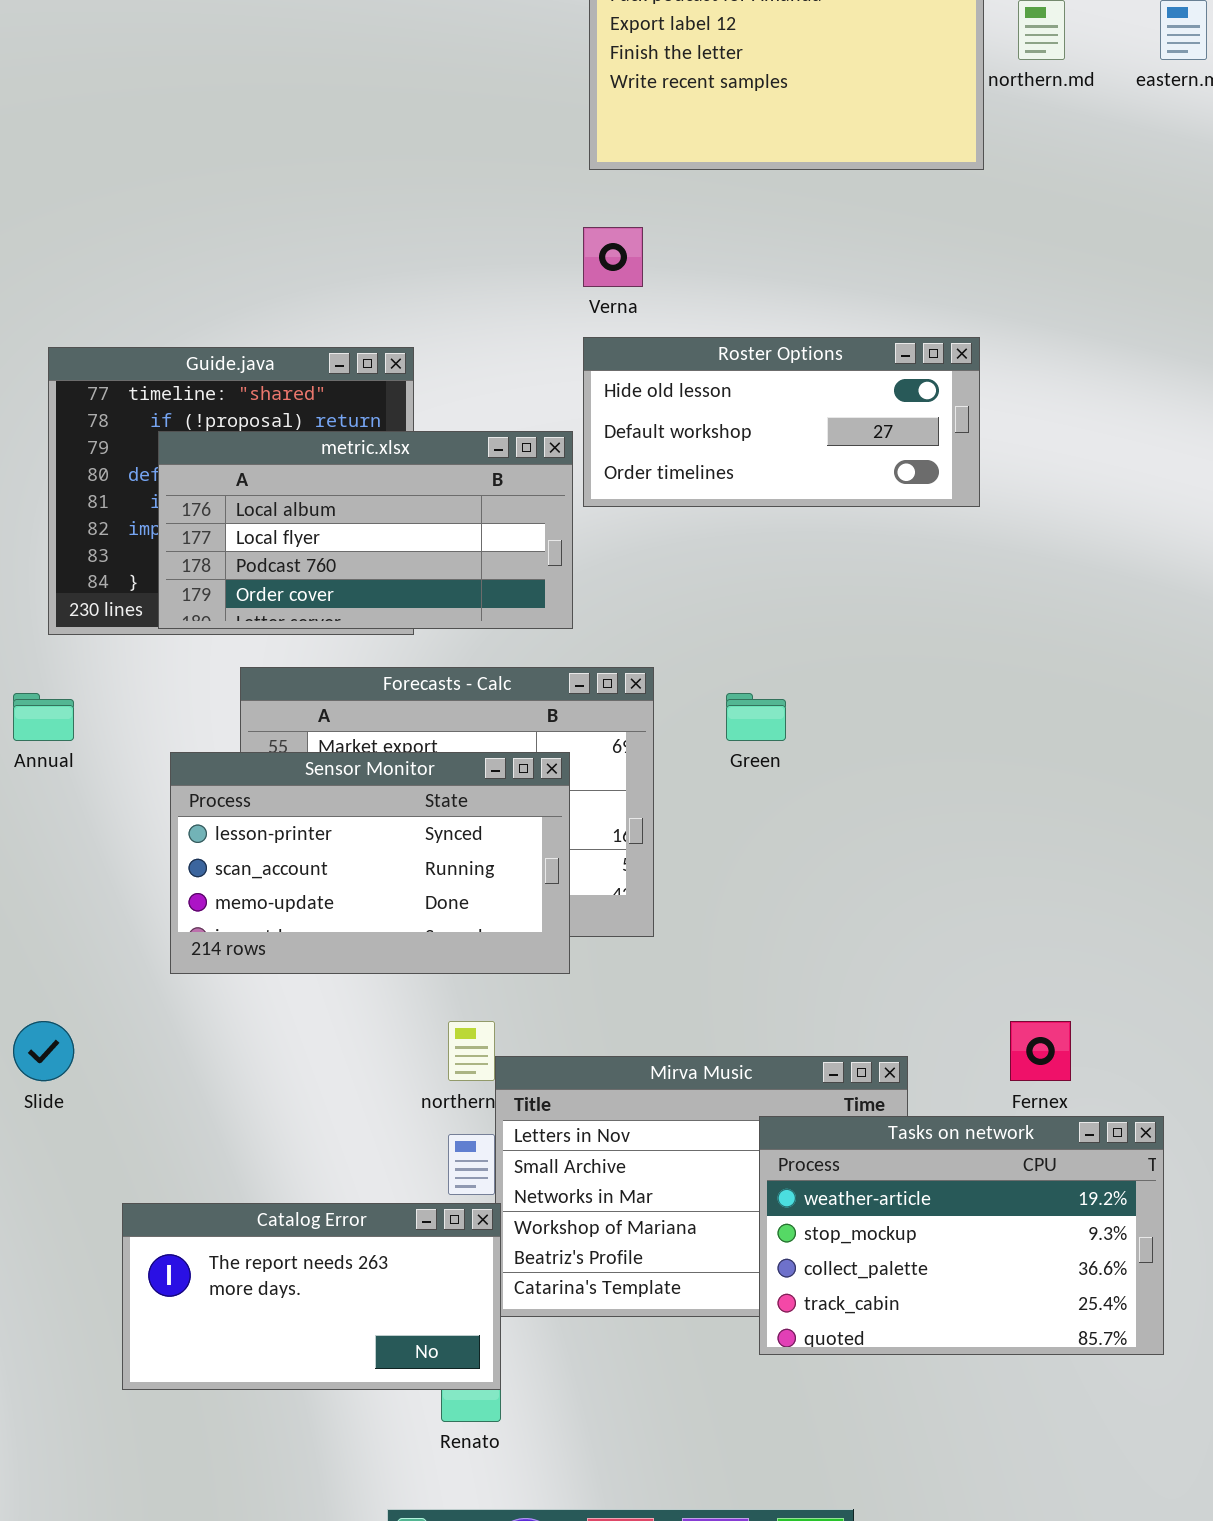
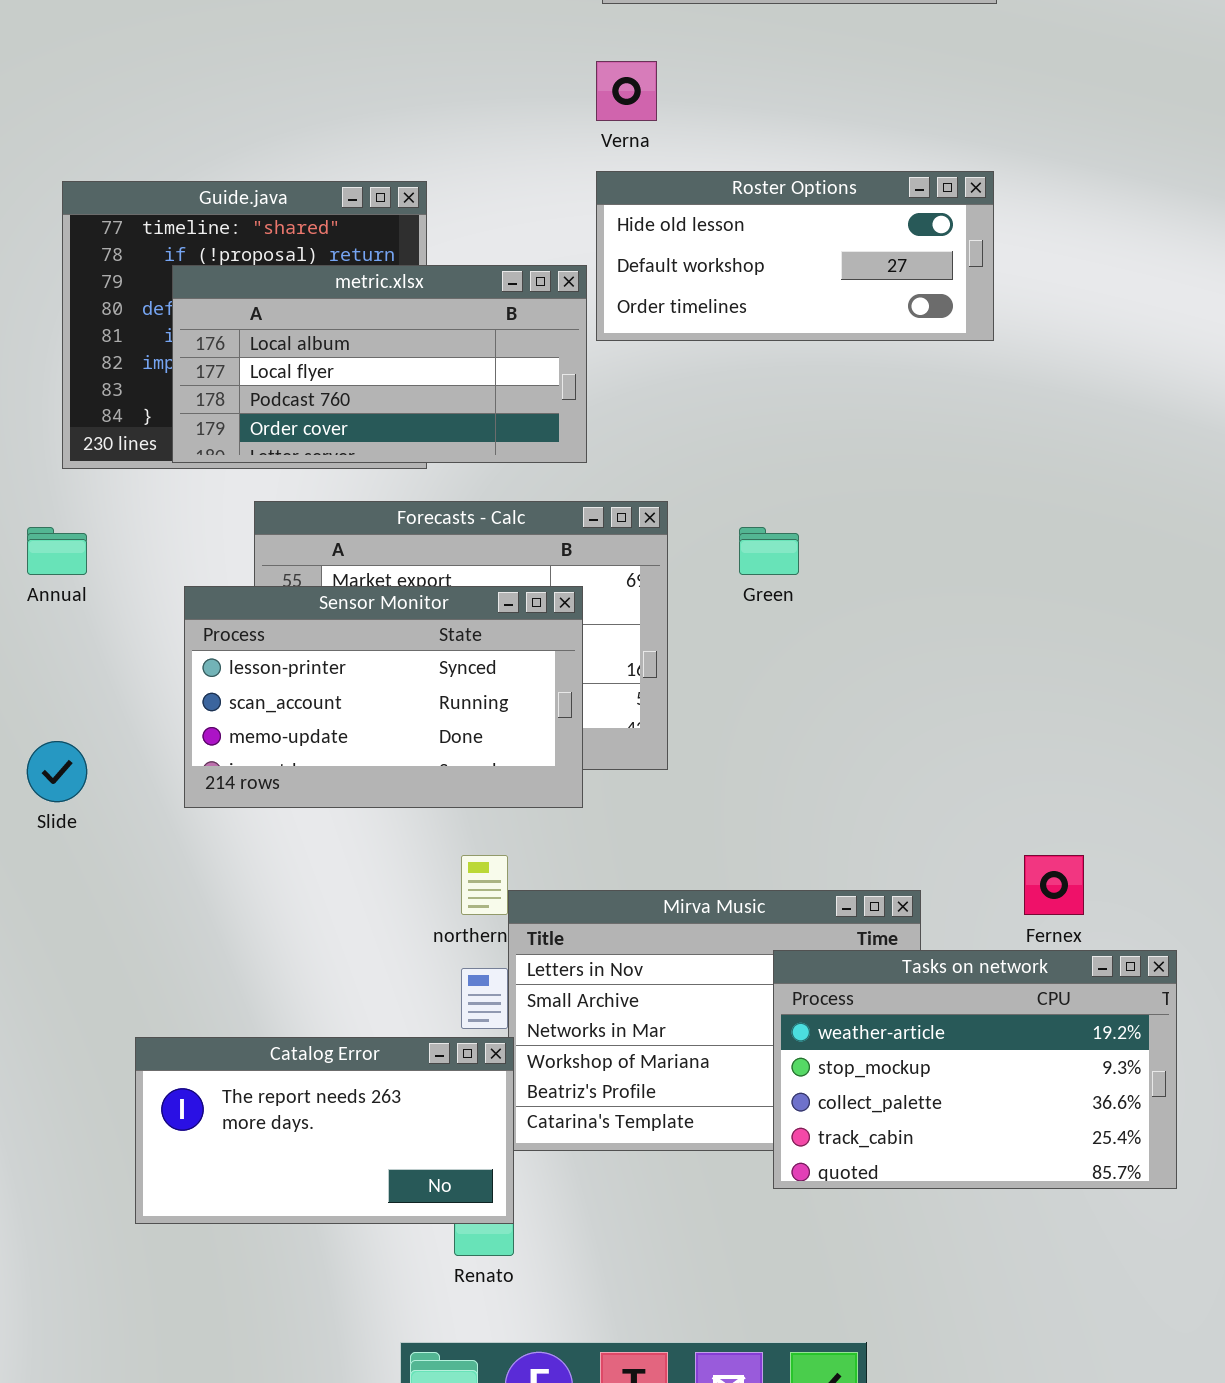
Slide: [13,1021,74,1081] -> [27,741,87,802], moved

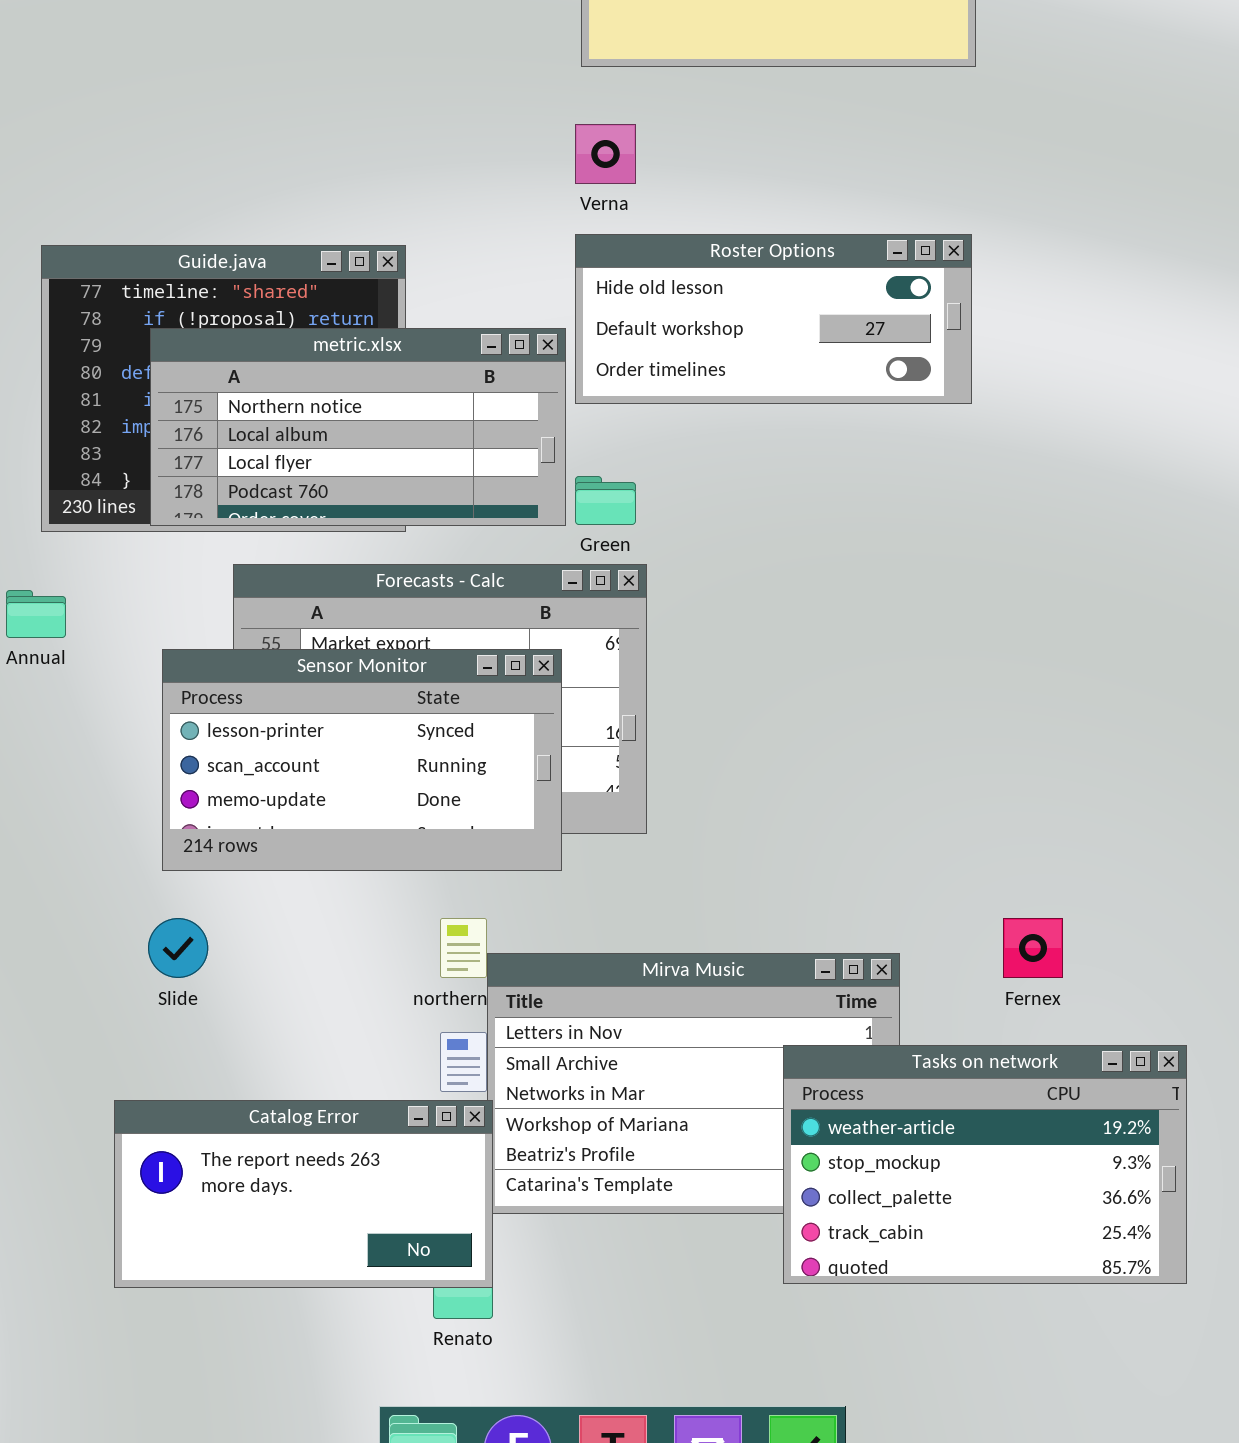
metric.xlsx: [172,265,587,463] -> [150,328,566,526], scrolled up 1 row
Green: [739,527,799,575] -> [575,476,636,525], moved
Slide: [27,741,87,802] -> [148,918,208,978], moved
Tasks on network: [773,950,1177,1189] -> [783,1045,1187,1284], moved

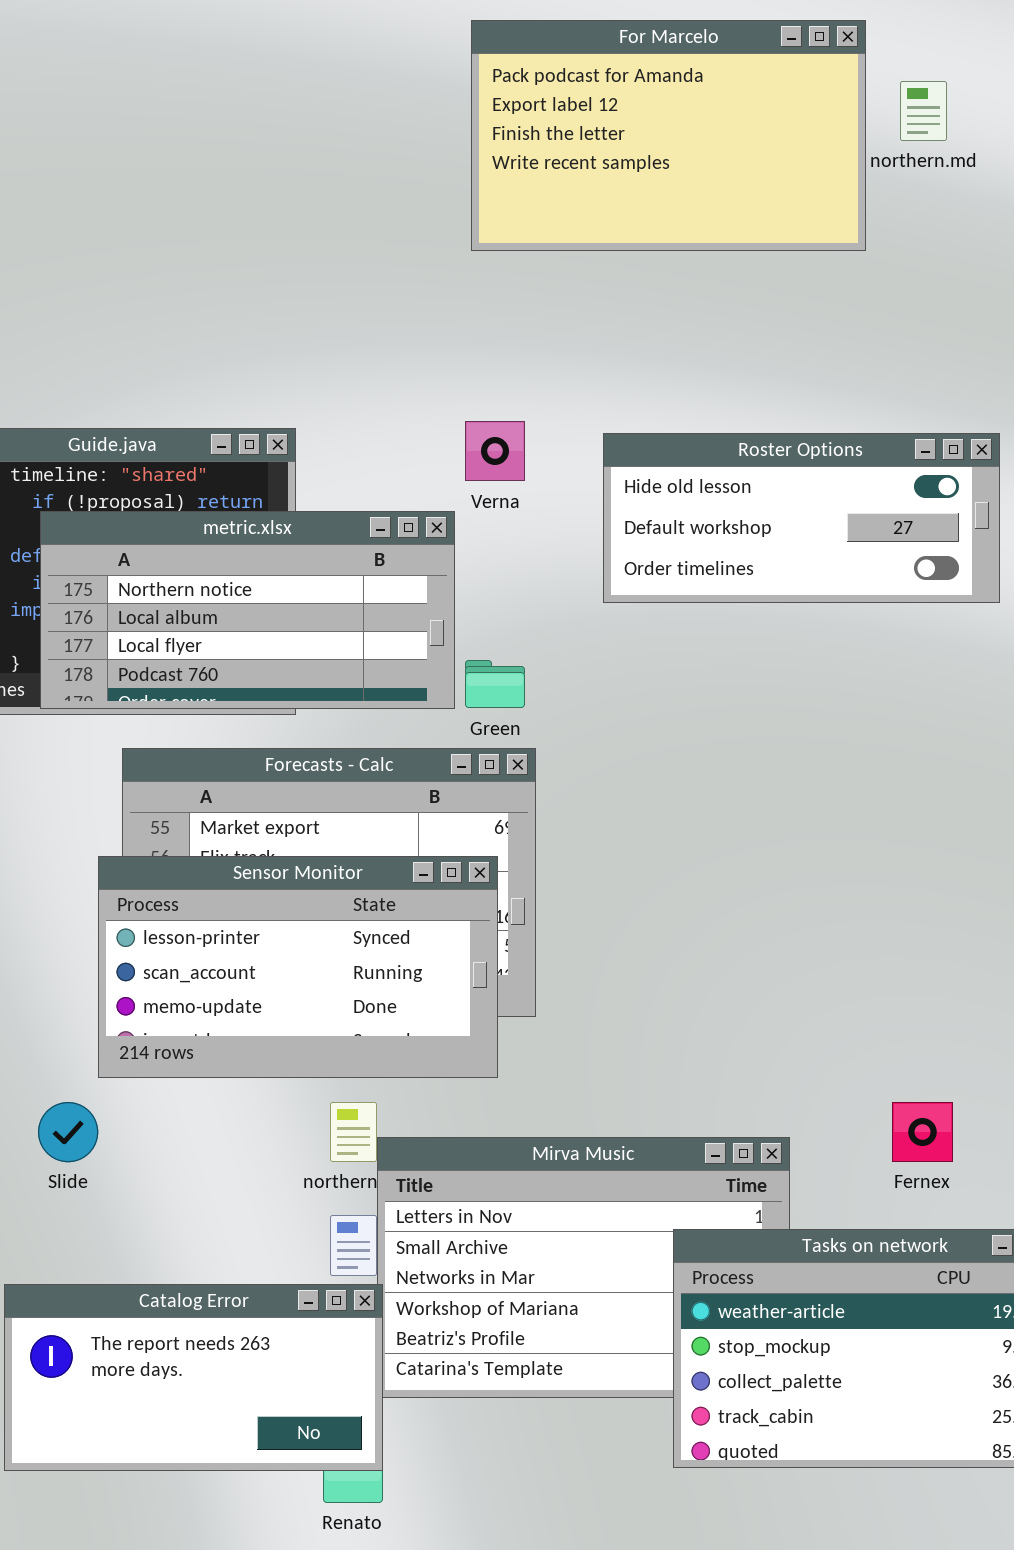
Verna: [575,124,636,184] -> [465,421,525,481], moved
Roster Options: [575,234,972,404] -> [603,433,1000,603], moved
Sensor Monitor: [162,649,562,871] -> [98,856,498,1078], moved

